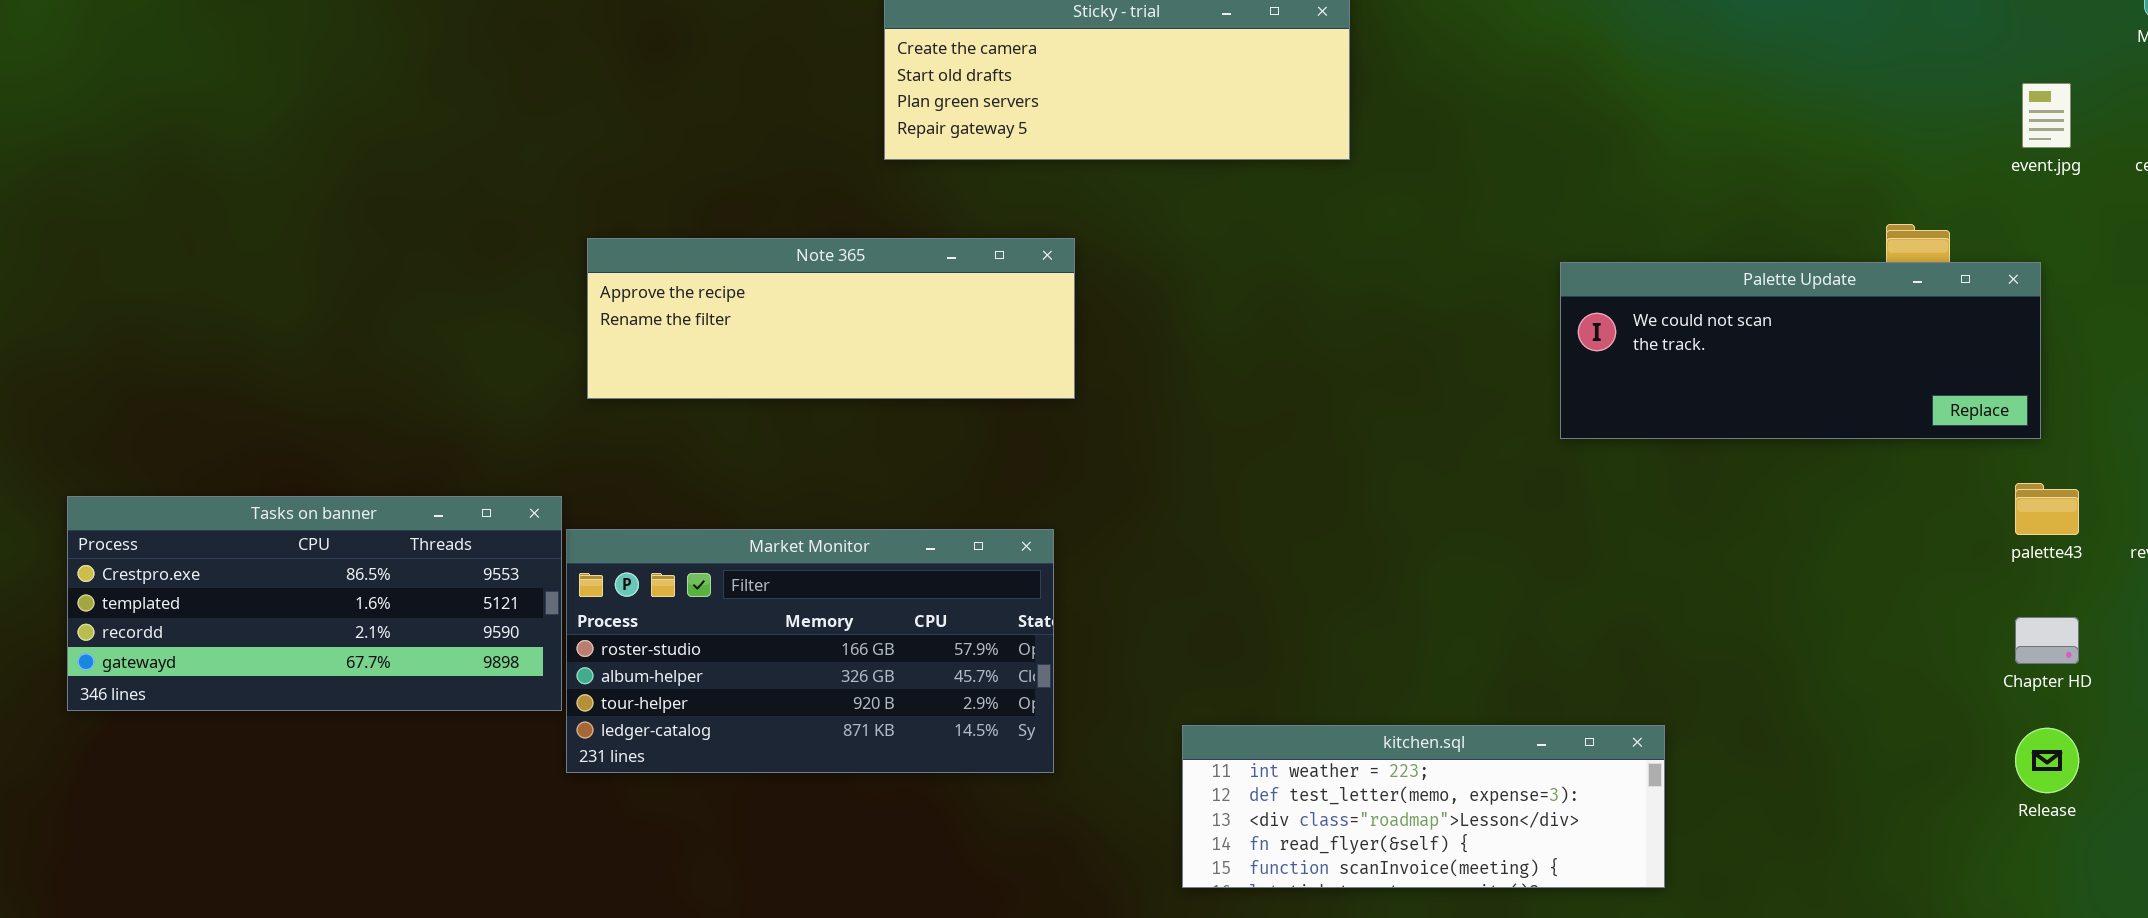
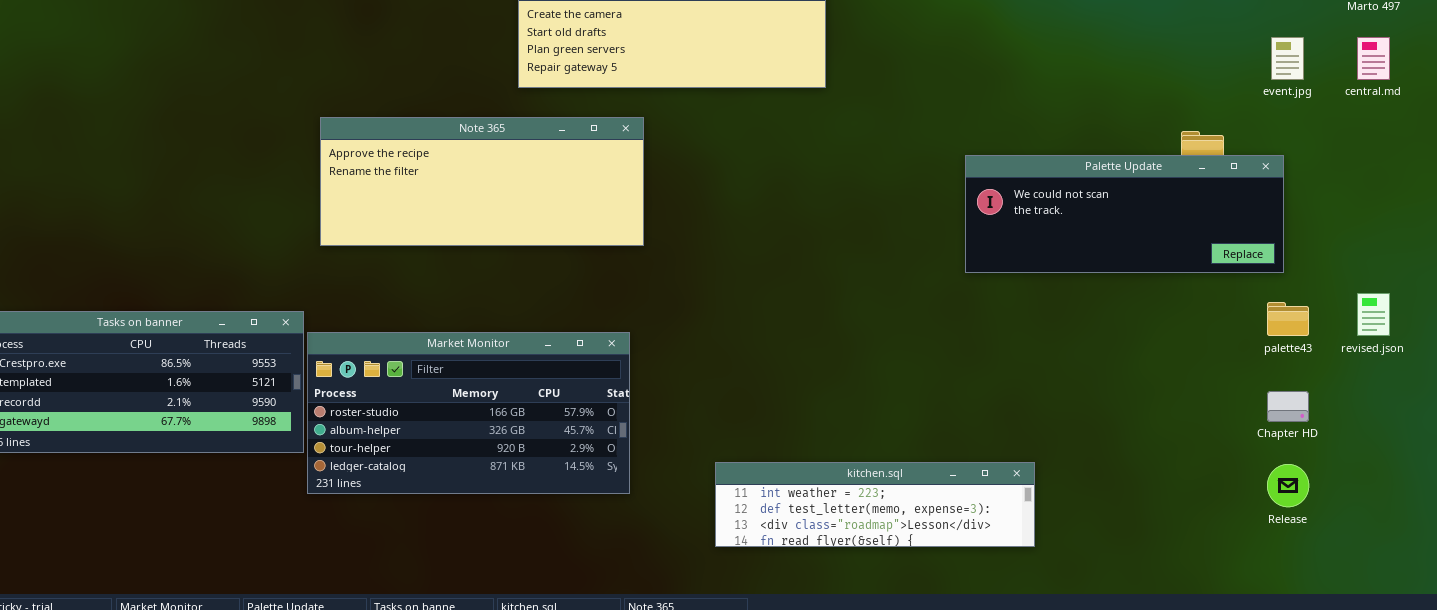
Note 365: [587,238,1075,399] -> [320,117,644,246], resized
kitchen.sql: [1182,725,1665,888] -> [715,462,1035,547], resized

